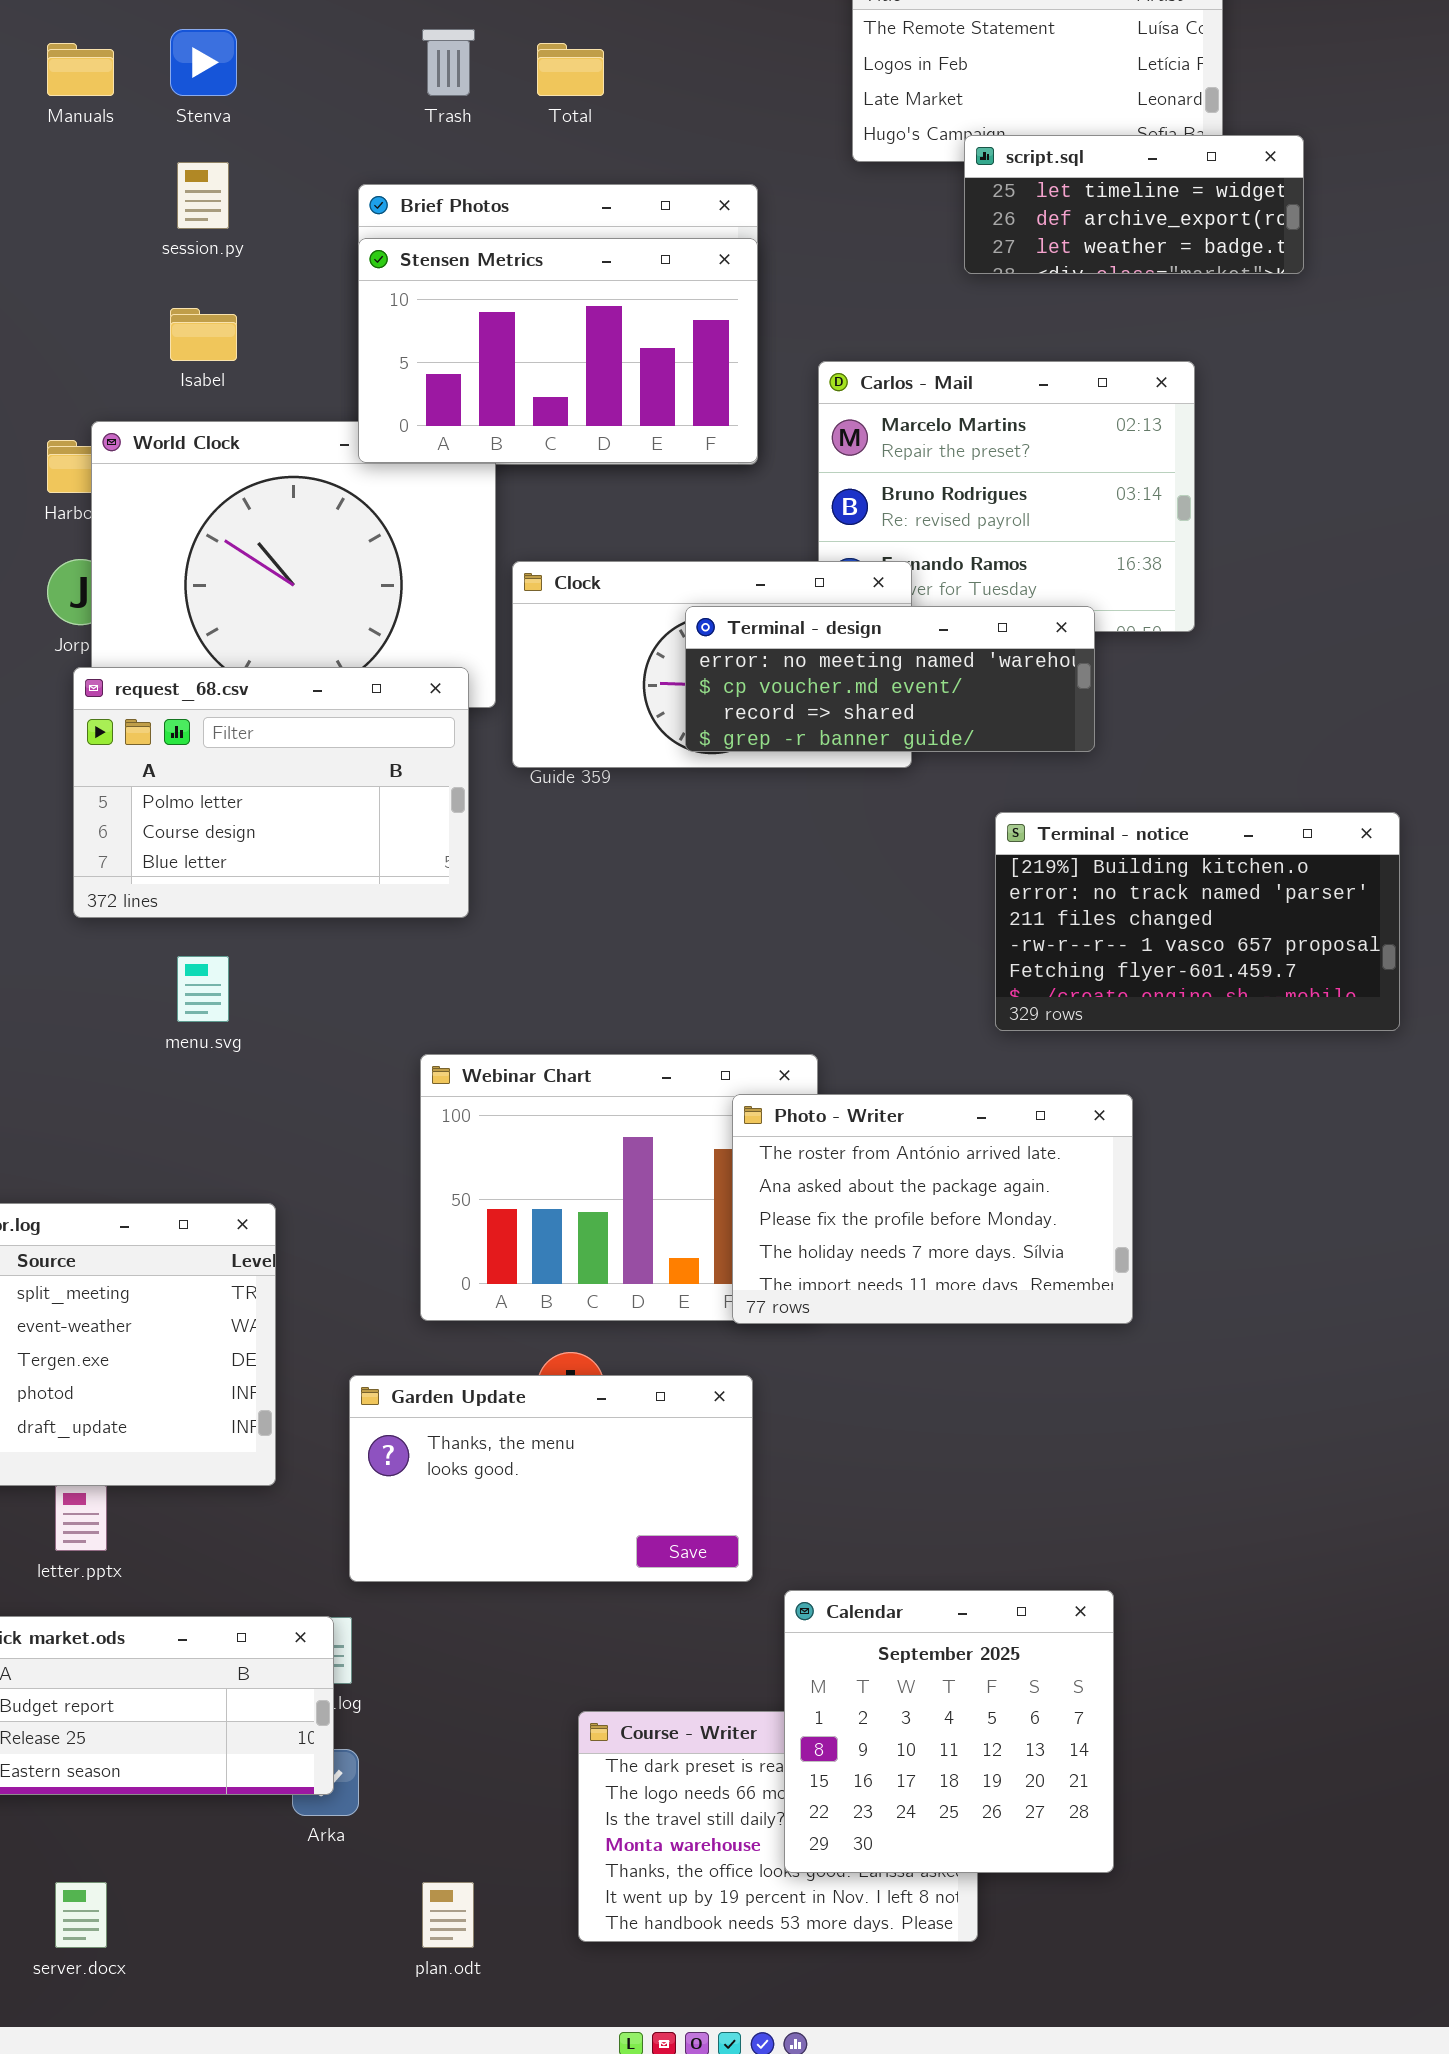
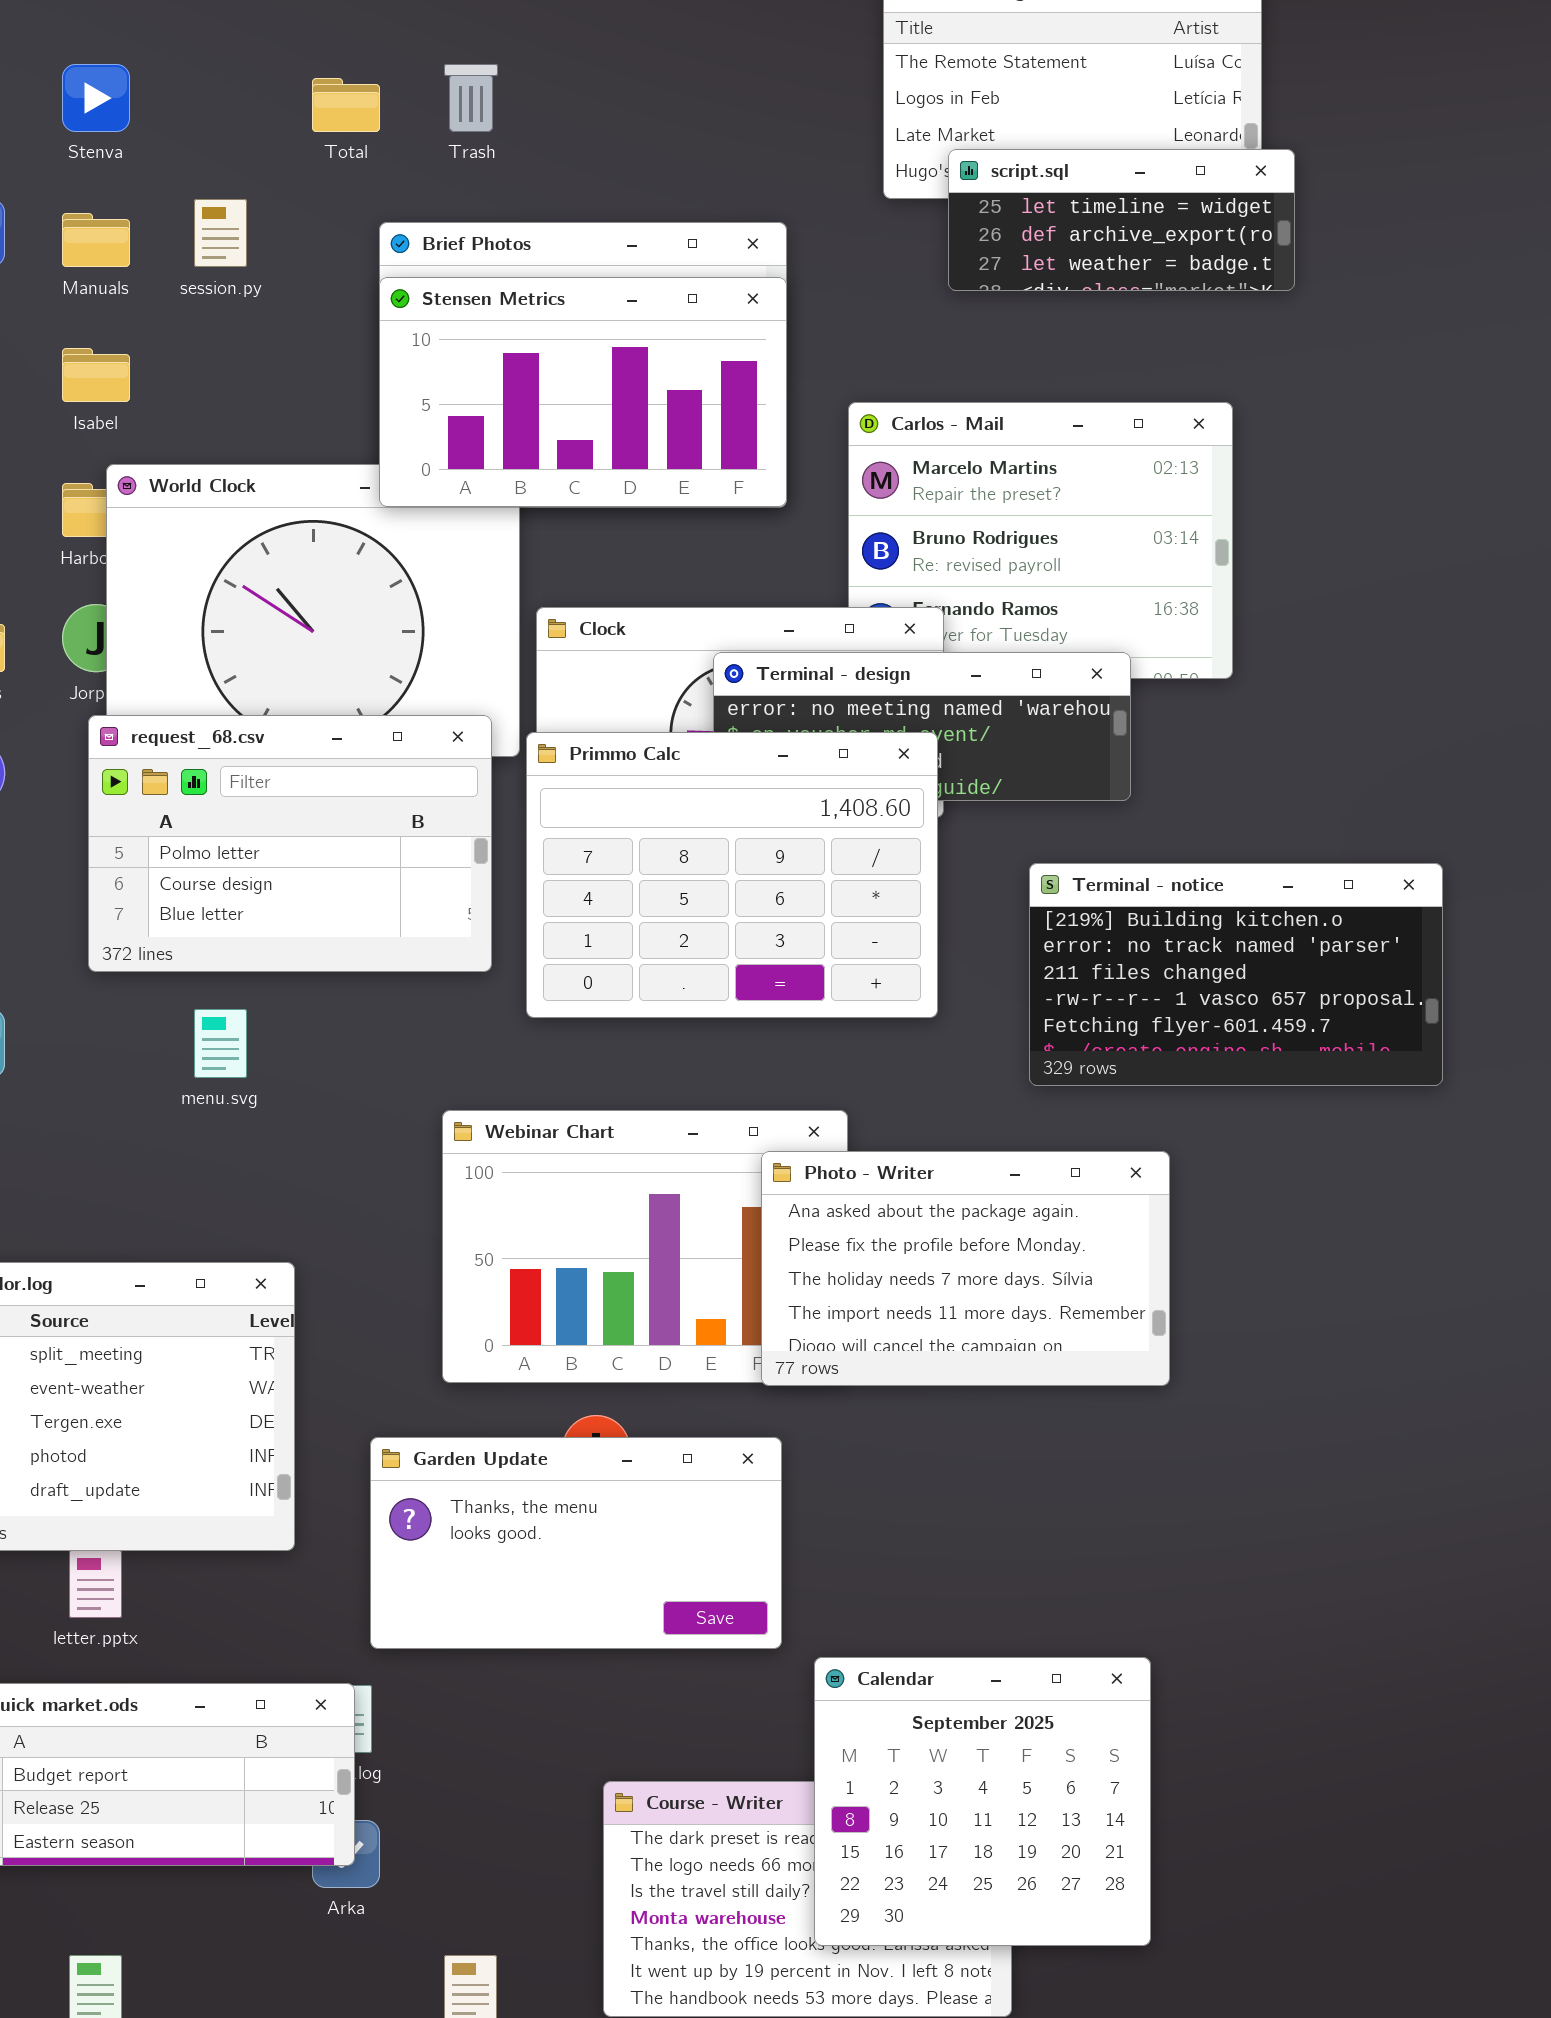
Stenva: [170,29,237,96] -> [62,64,130,132], moved
Manuals: [47,43,114,96] -> [62,213,130,267], moved
Total: [537,43,604,96] -> [312,78,380,132], moved
script.sql: [964,135,1304,274] -> [948,149,1295,291], moved
Isabel: [170,308,237,361] -> [62,348,130,402], moved
Primmo Calc: none -> [526,732,938,1018], opened
Photo - Writer: [732,1094,1133,1324] -> [761,1151,1170,1386], scrolled down 1 row

